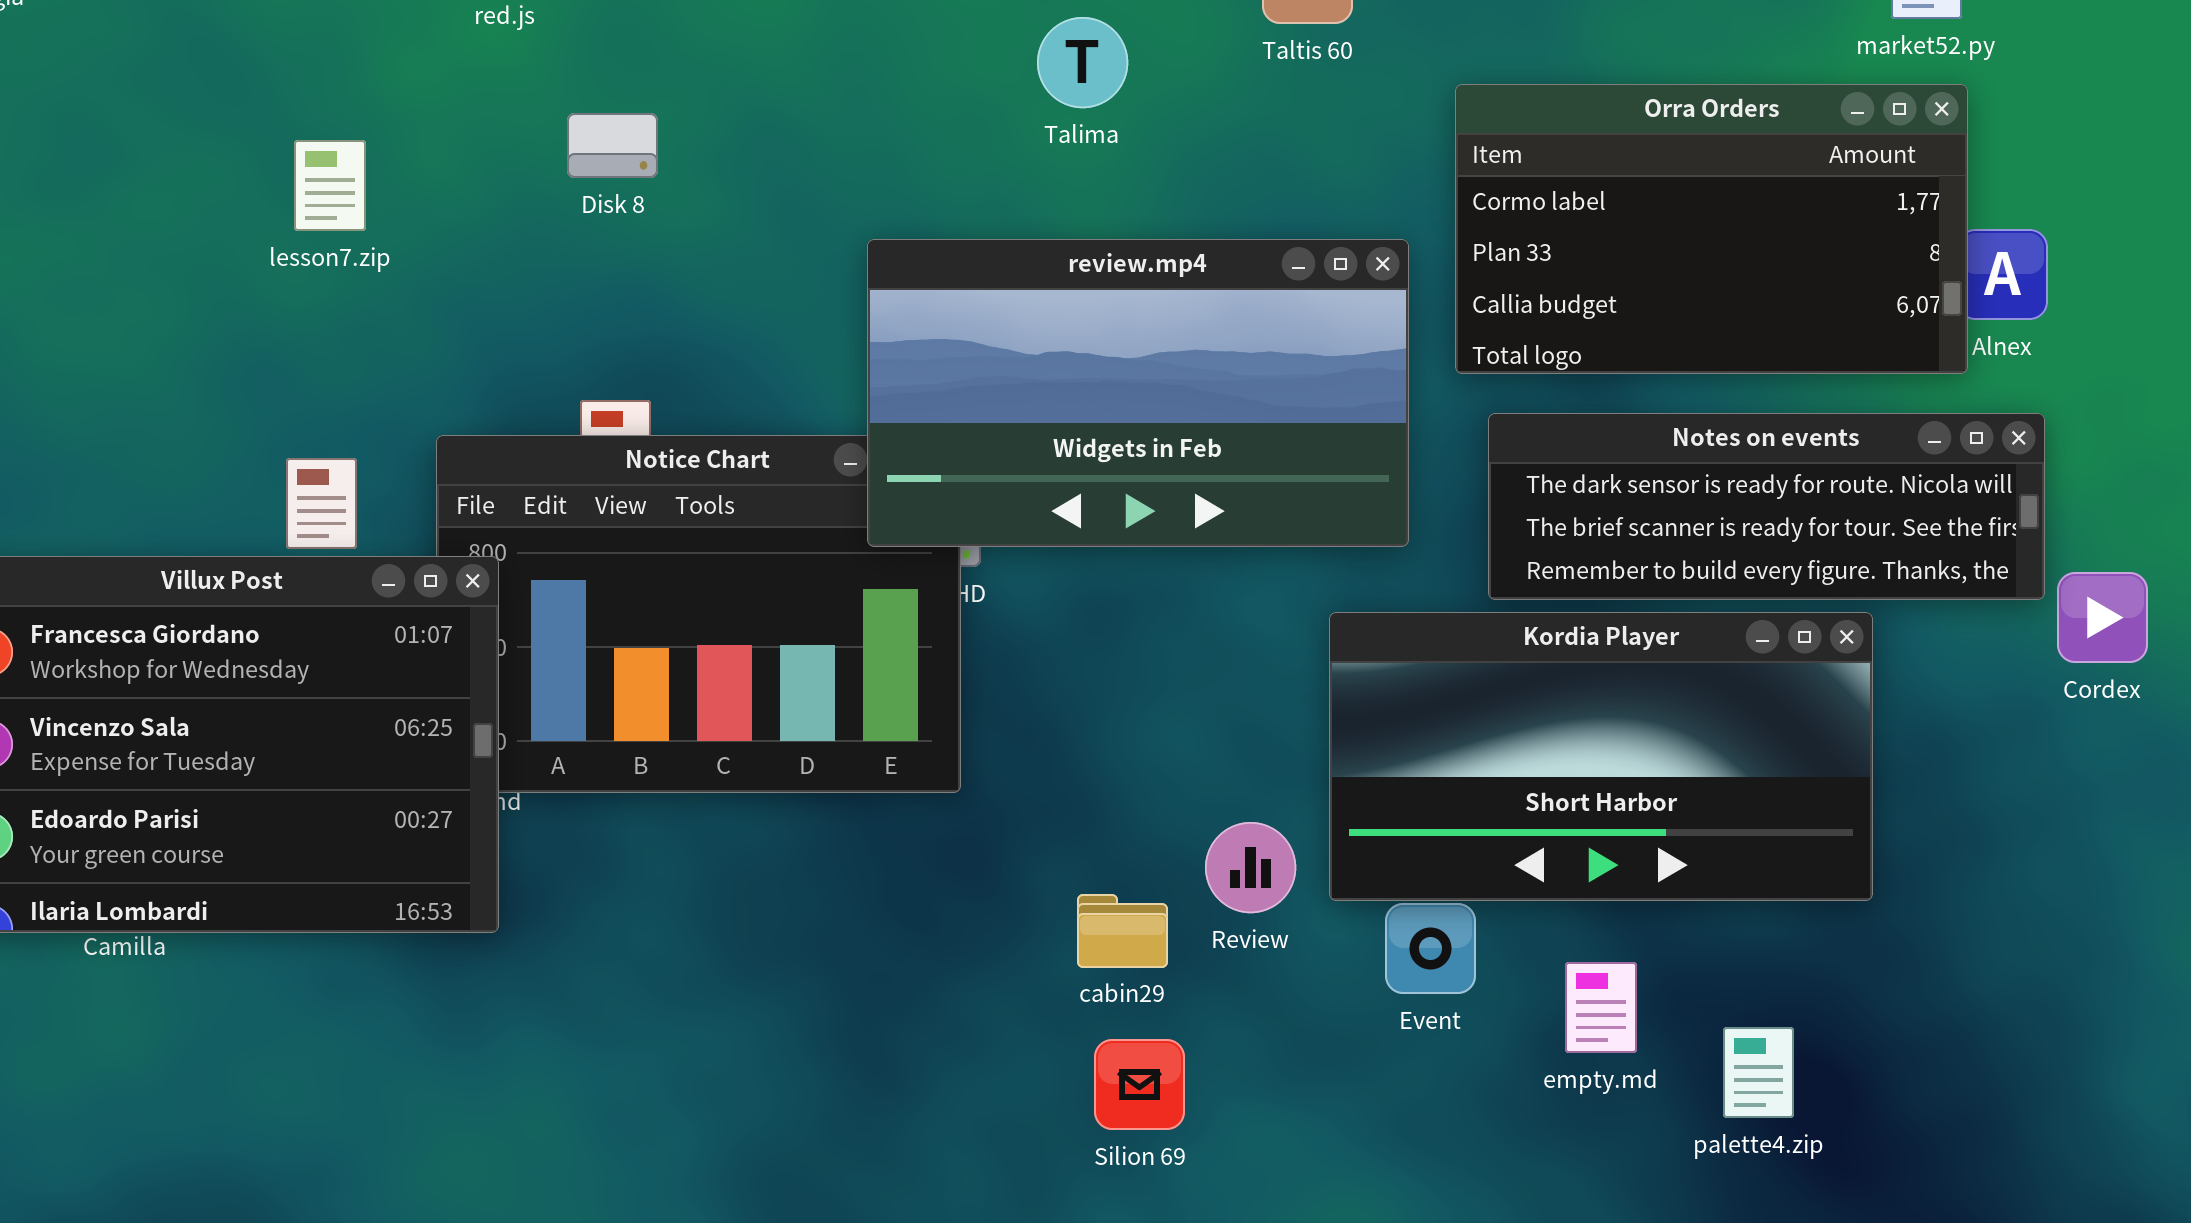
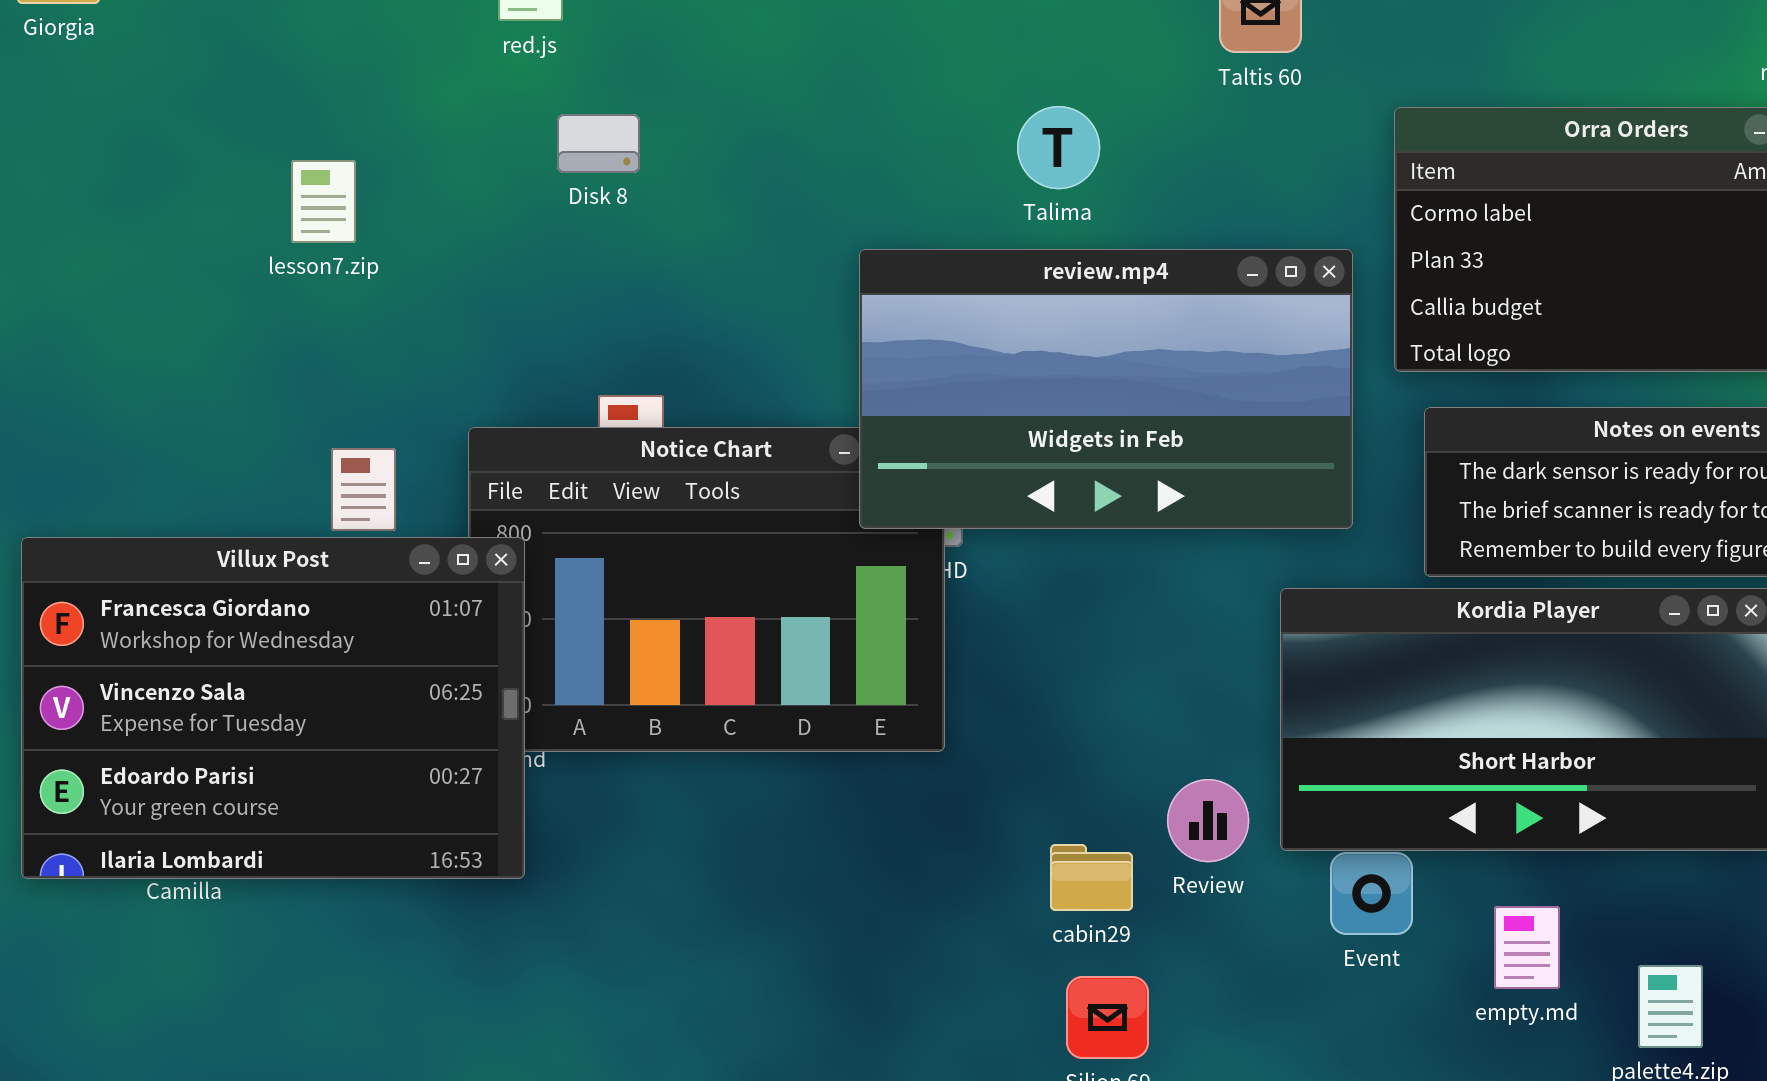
Talima: [1037,17,1128,108] -> [1017,106,1100,189], moved
Disk 8: [567,113,658,178] -> [557,114,640,173], moved
lesson7.zip: [294,140,366,231] -> [291,160,356,243], moved

